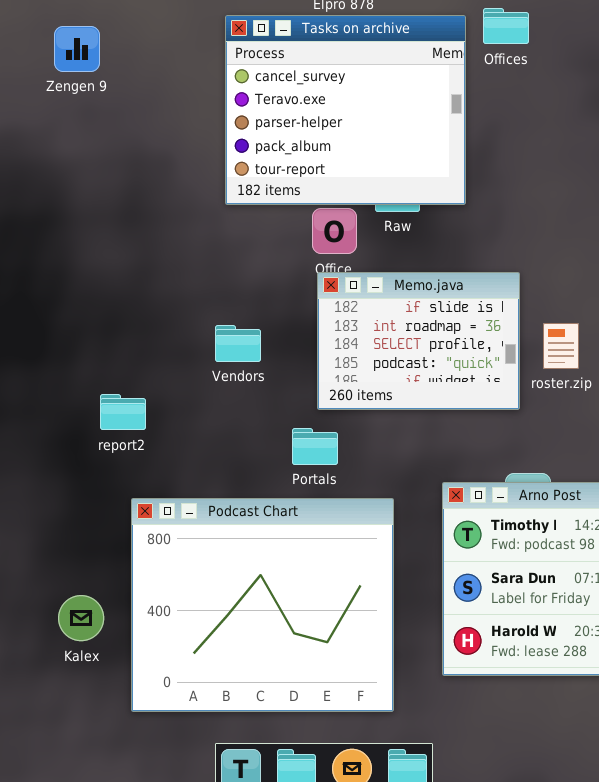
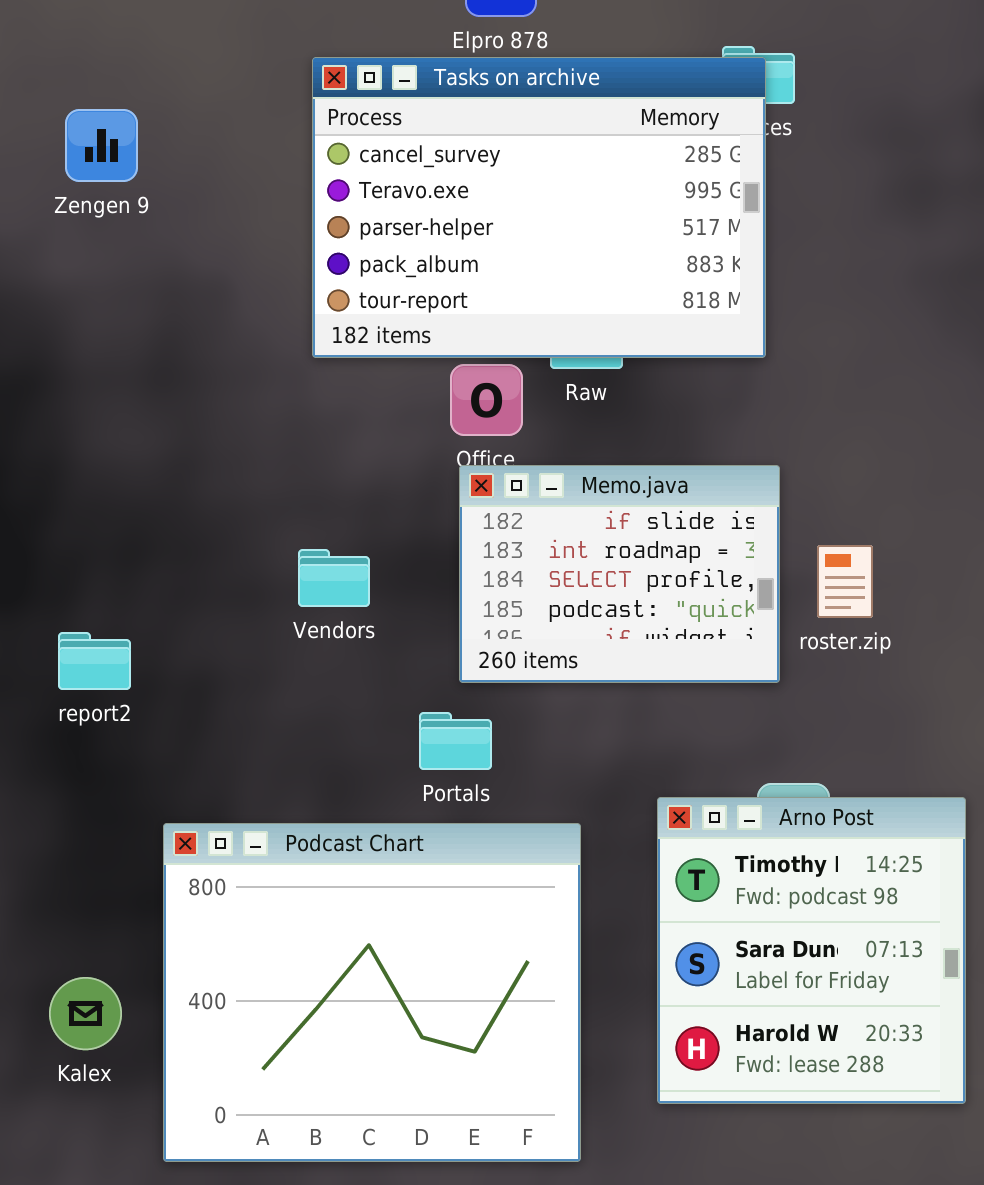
Tasks on archive: [225,15,466,205] -> [312,57,766,358], resized
Zengen 9: [54,26,100,72] -> [65,109,138,182], moved
report2: [100,394,146,430] -> [58,632,131,690], moved

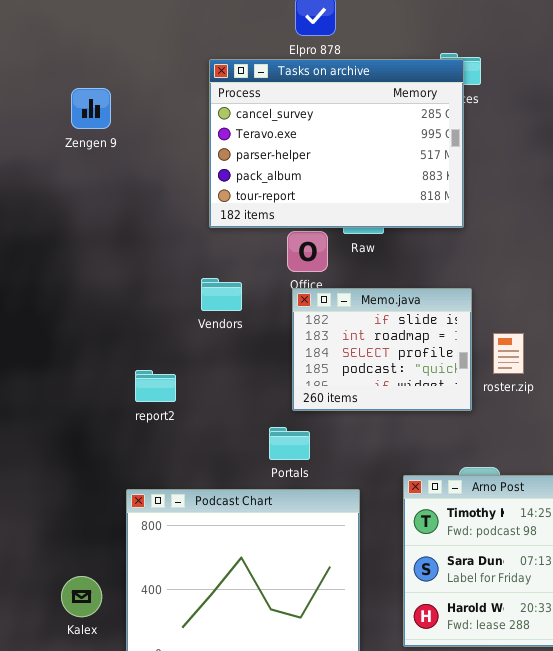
Vendors: [298,549,370,607] -> [201,278,242,311], moved
report2: [58,632,131,690] -> [135,370,176,402], moved

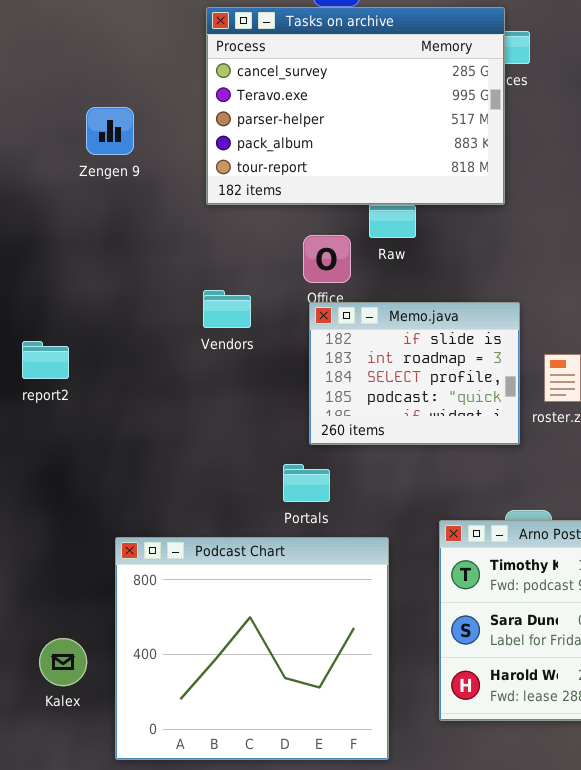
Tasks on archive: [209,59,464,228] -> [206,7,505,205], moved
Zengen 9: [71,88,111,129] -> [86,107,134,155], moved
report2: [135,370,176,402] -> [22,341,69,379], moved

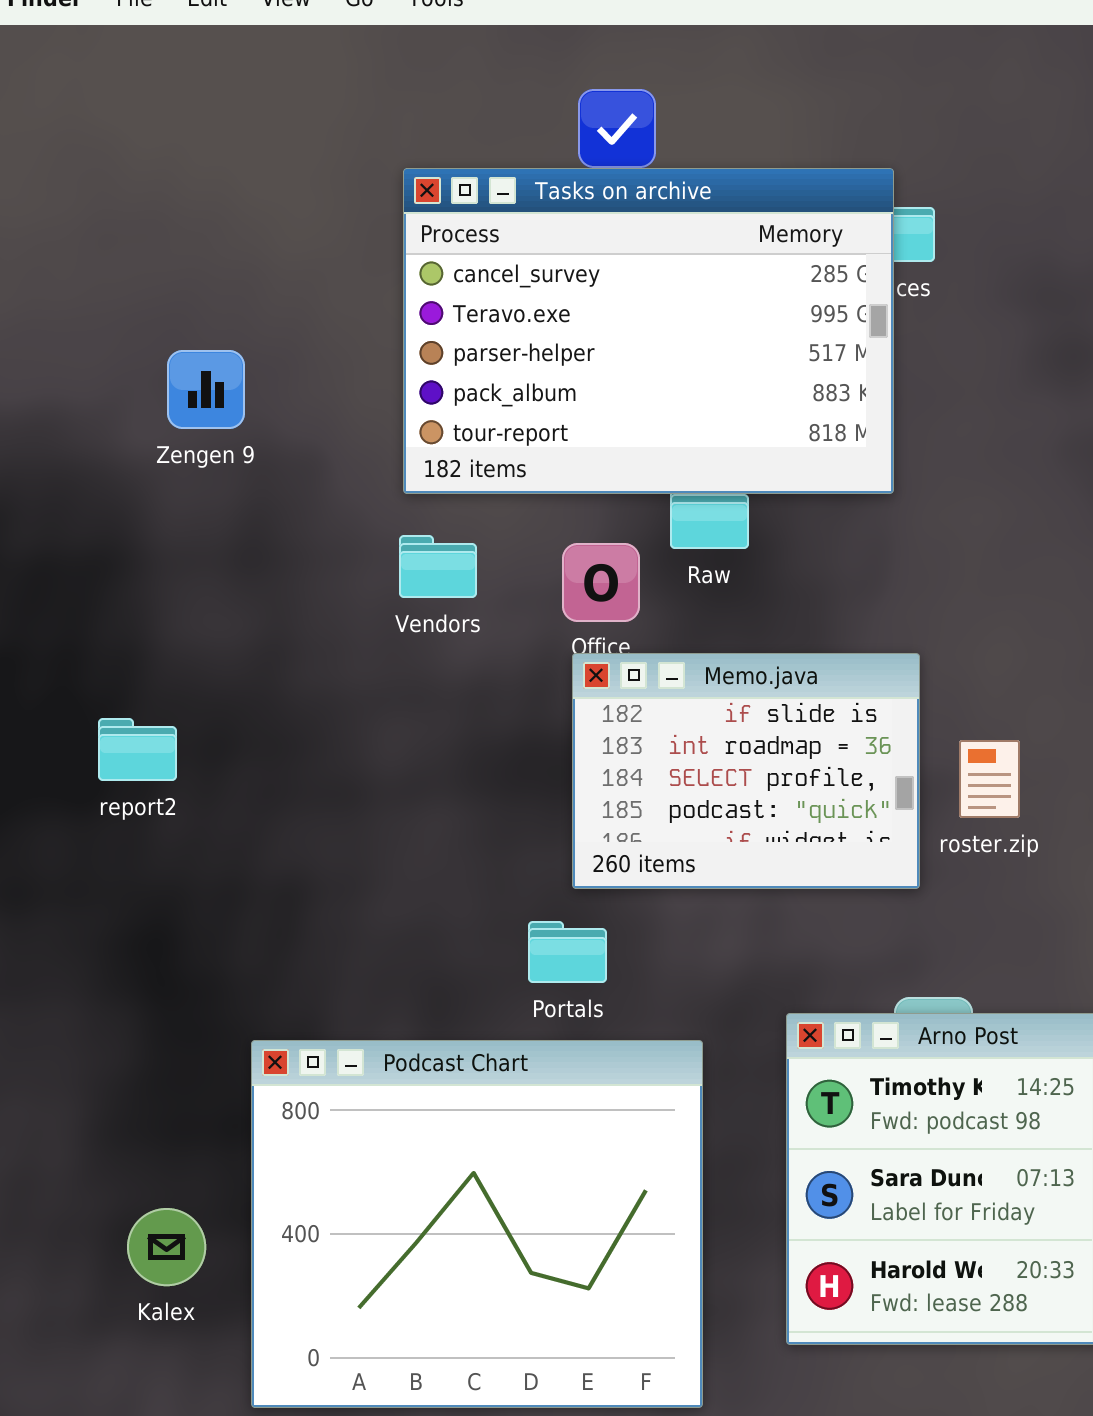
Zengen 9: [86,107,134,155] -> [167,350,245,429], moved
Vendors: [203,290,251,328] -> [399,535,477,598], moved

